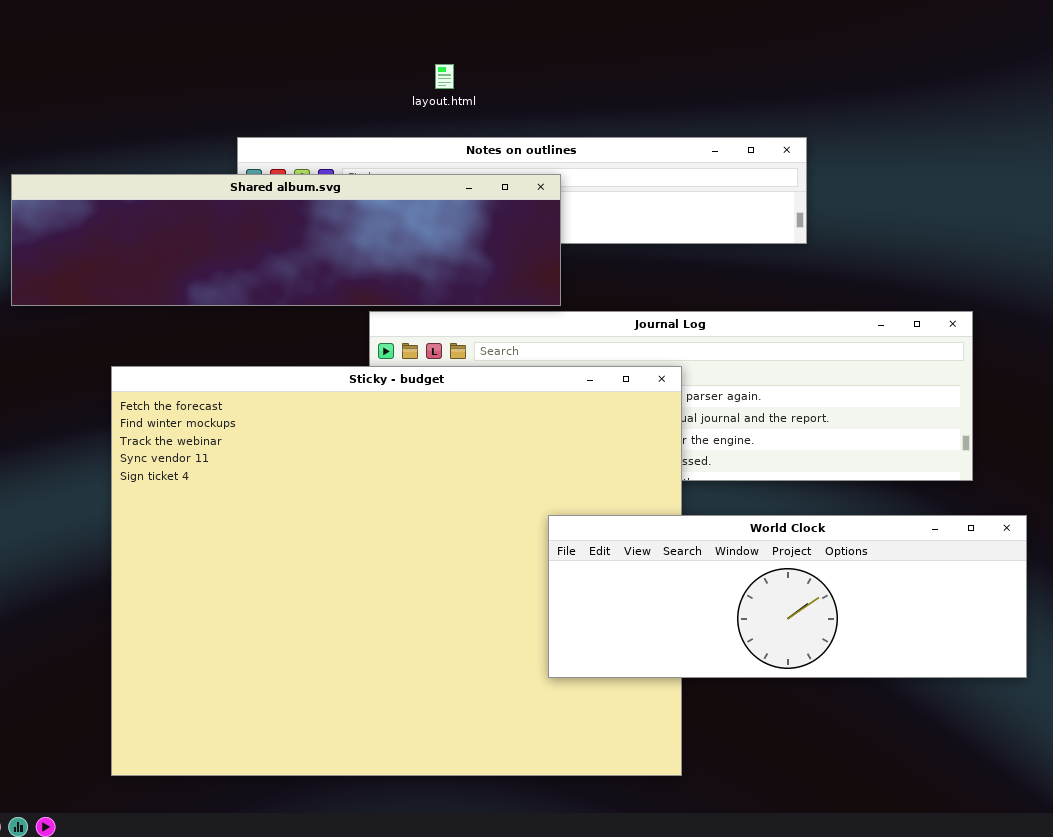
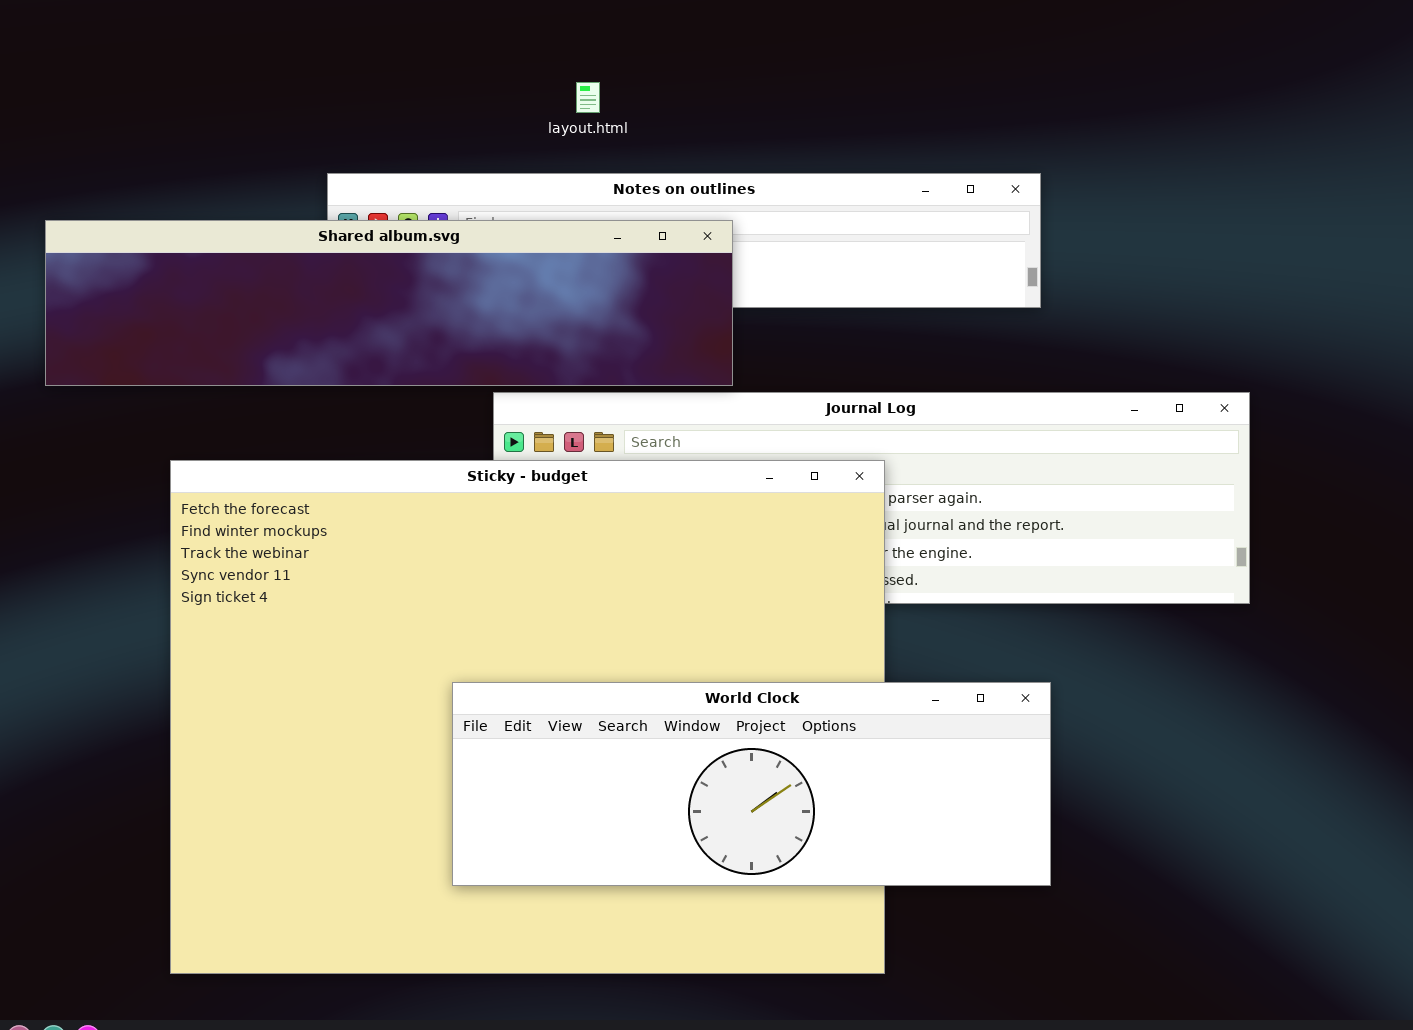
World Clock: [548,515,1027,678] -> [452,682,1051,886], moved

